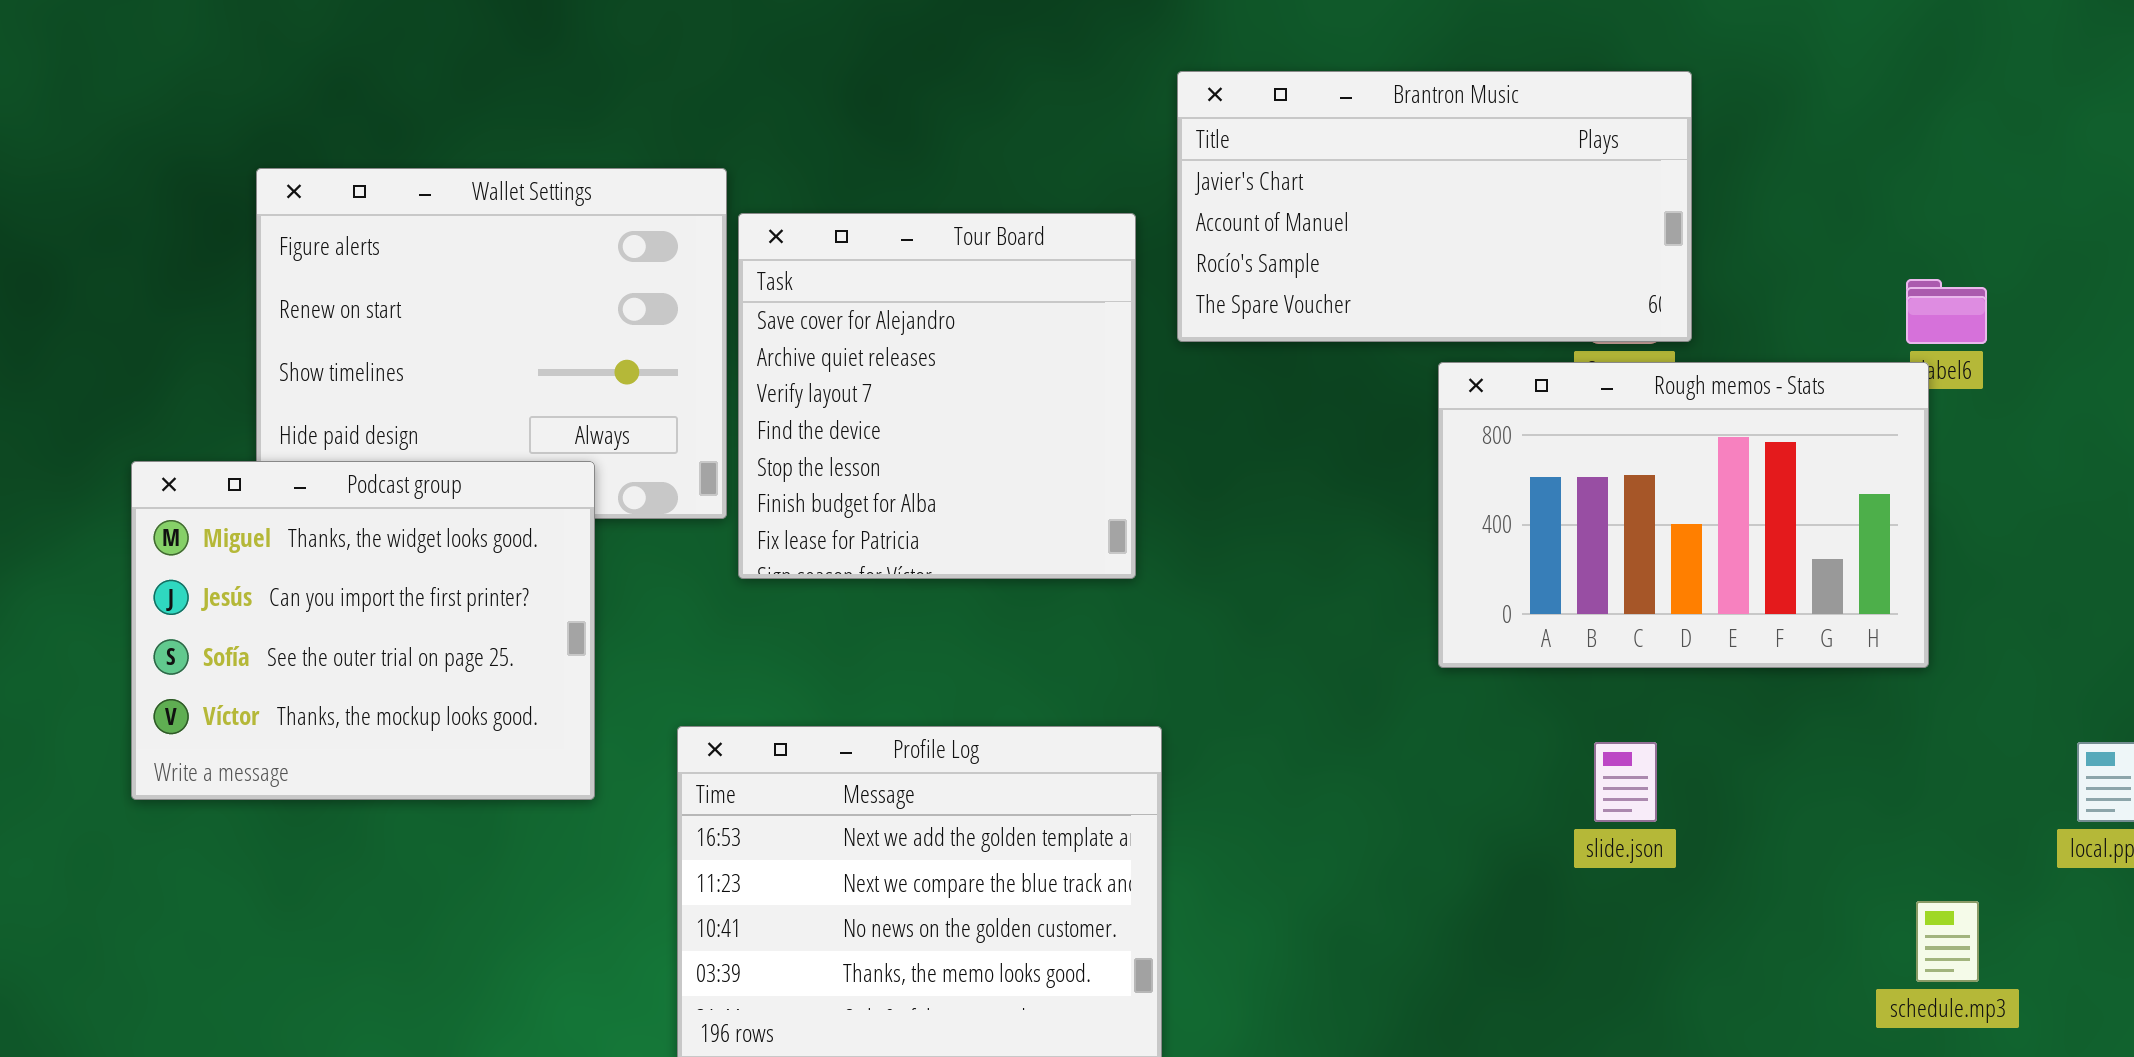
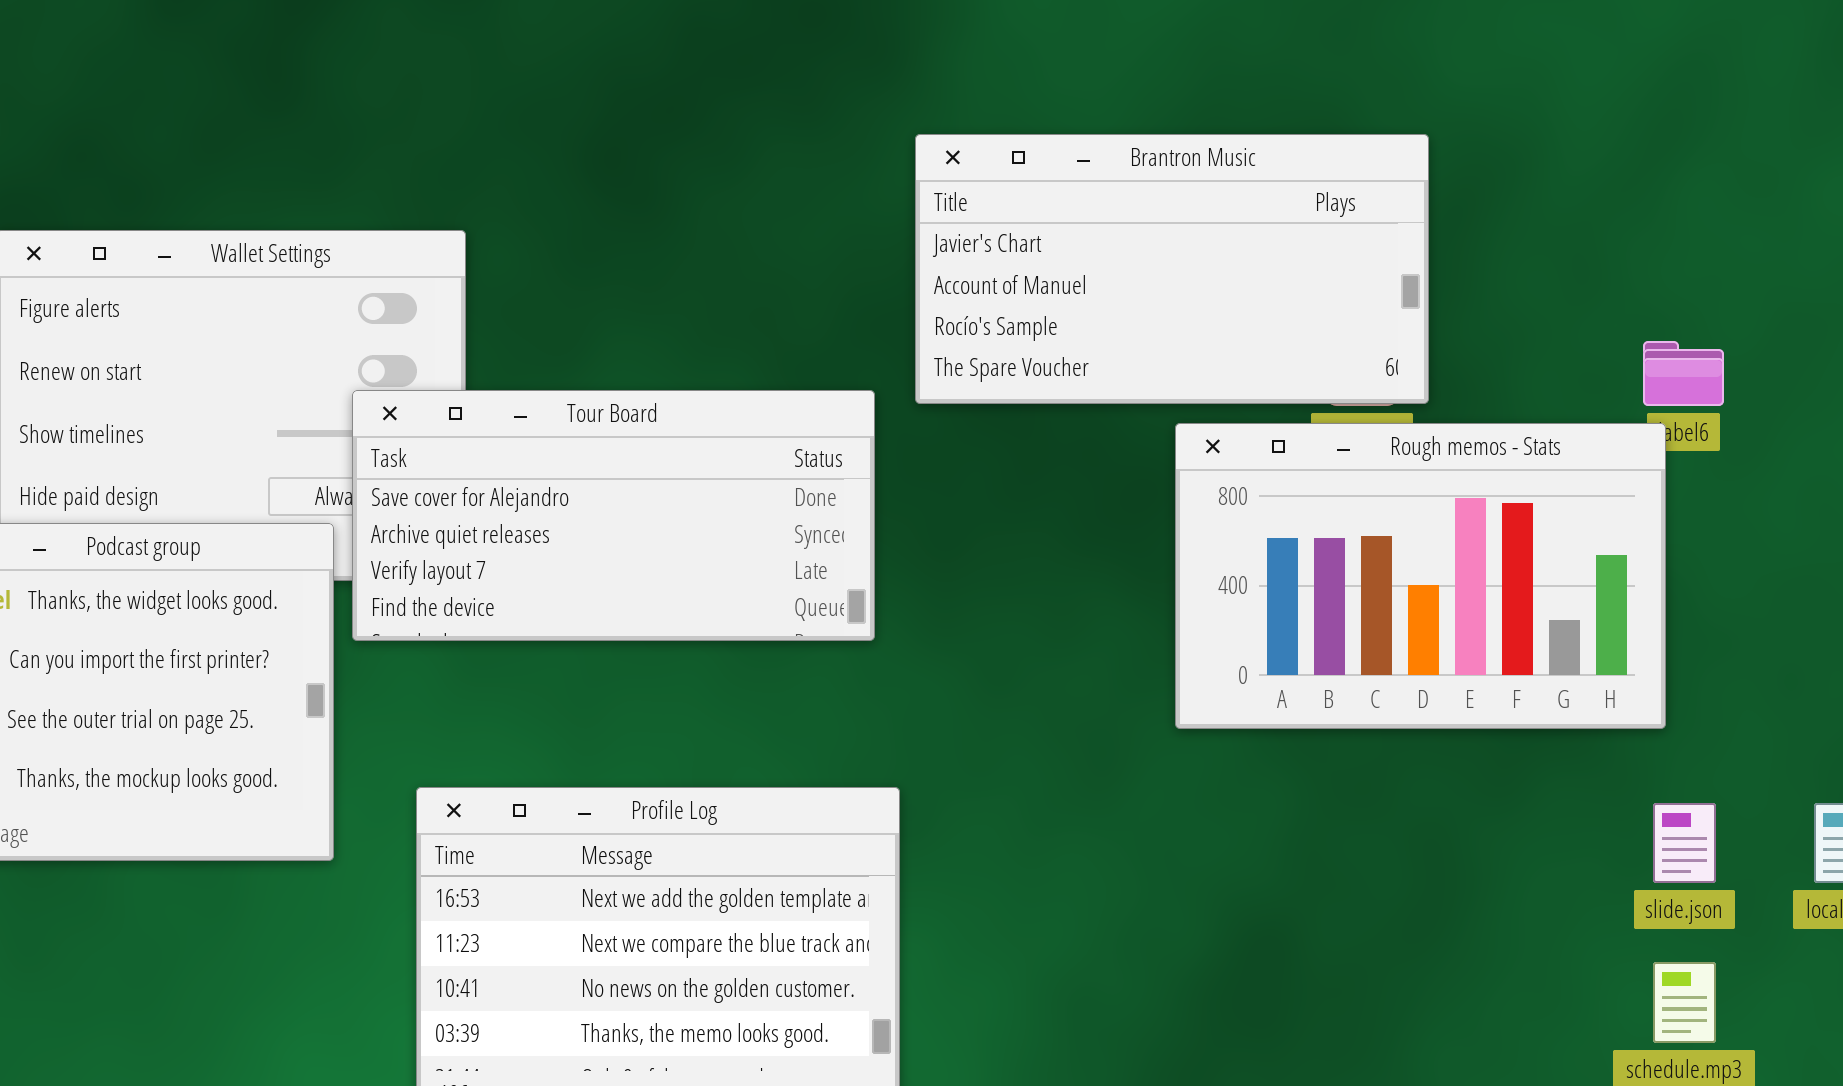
Tour Board: [738,213,1136,579] -> [352,390,875,641], resized
slide.json: [1594,742,1657,822] -> [1653,803,1716,883], moved

